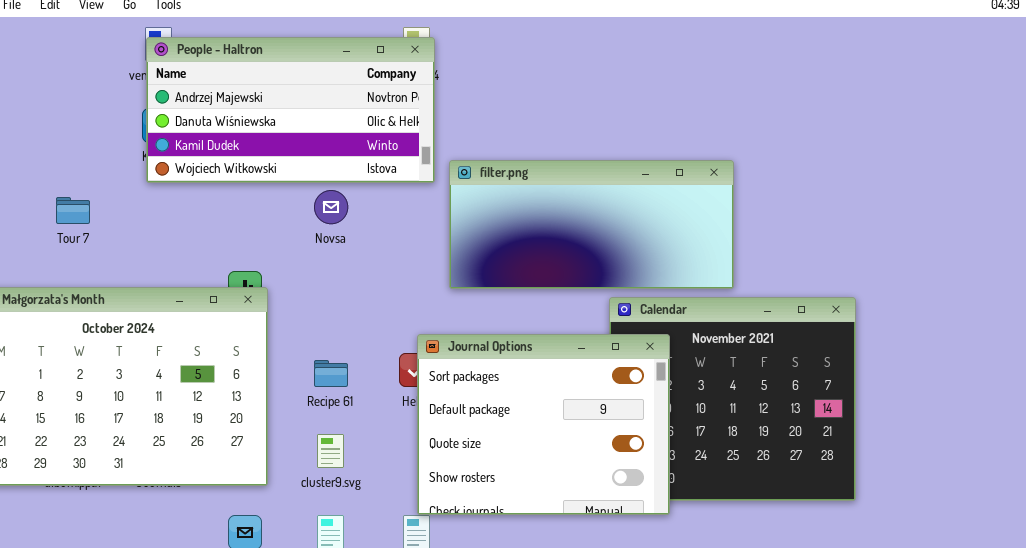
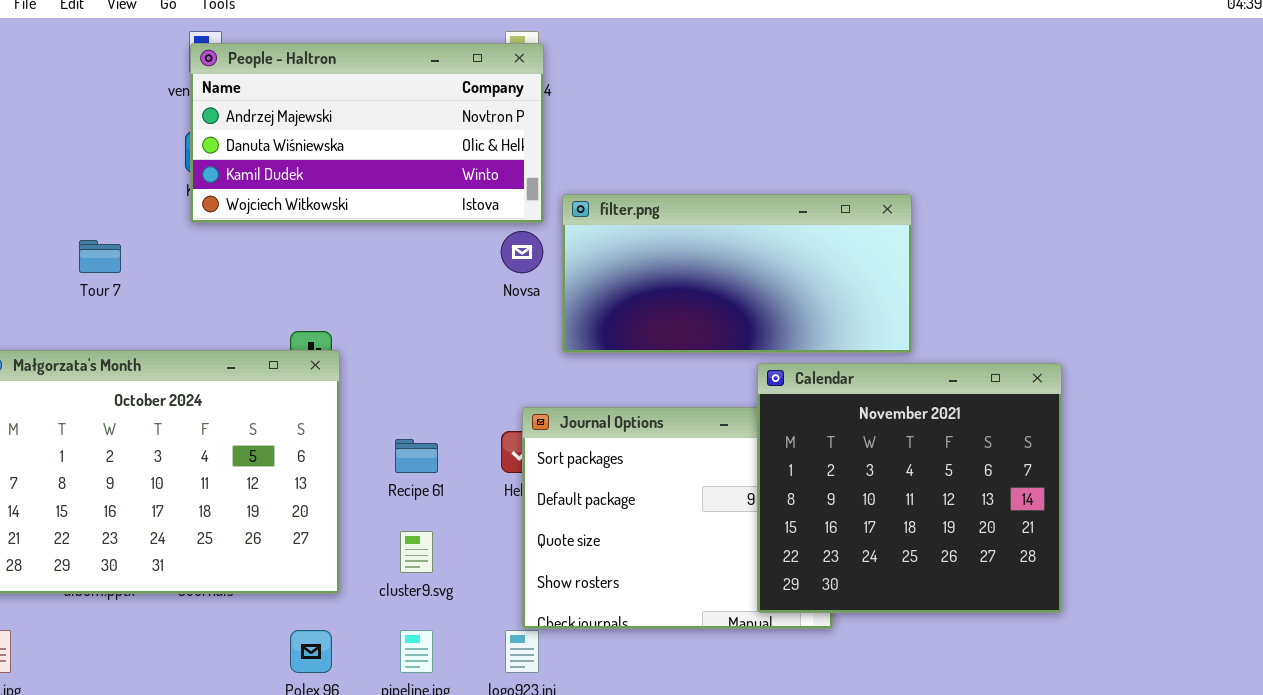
Novsa: [314,190,348,224] -> [501,231,543,273], moved
Calendar: [609,297,856,501] -> [757,363,1062,613], raised

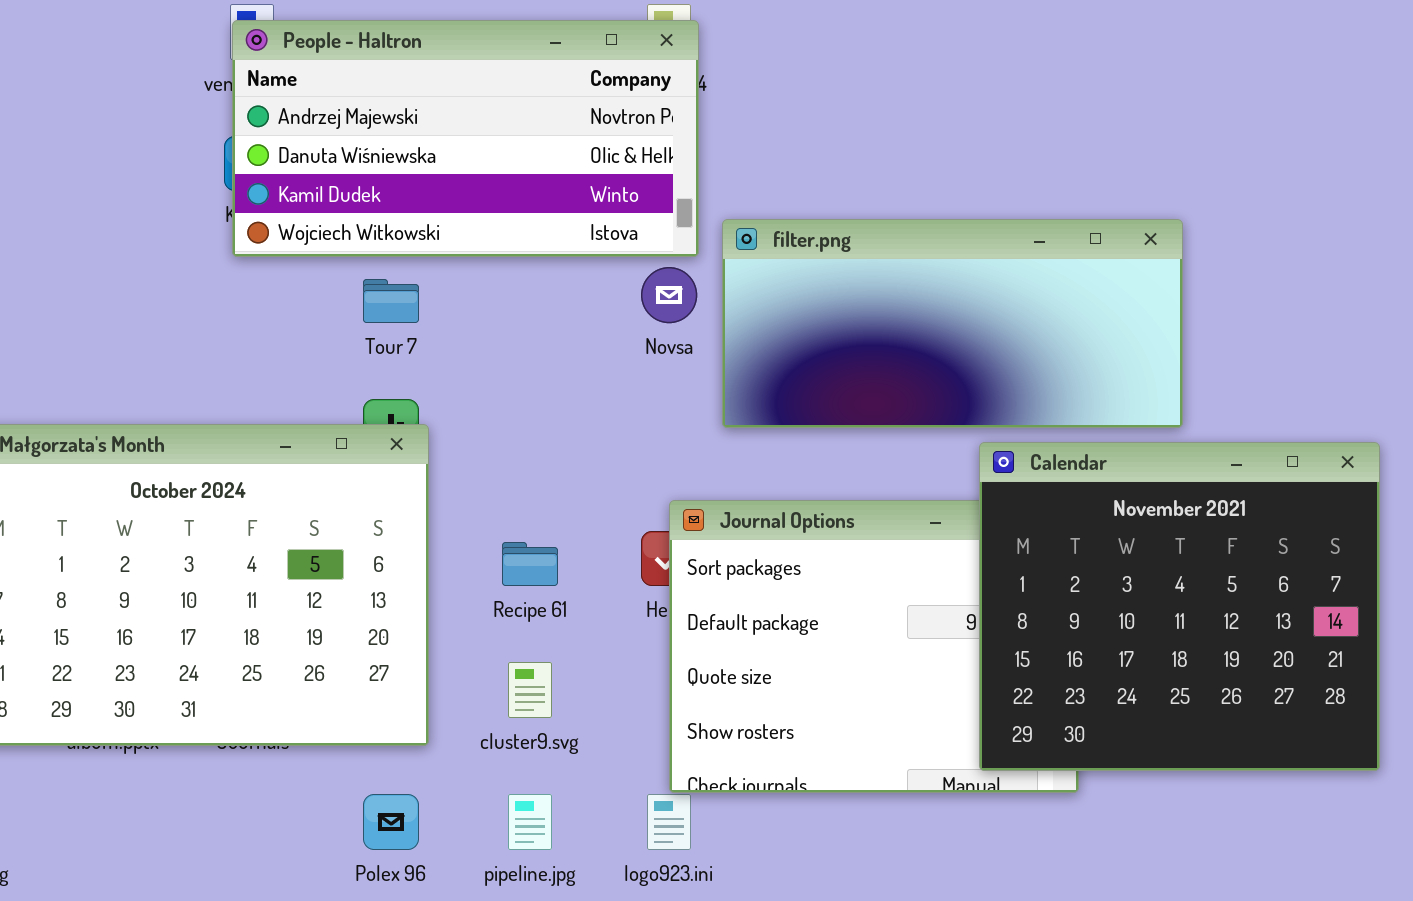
Tour 7: [79,240,121,273] -> [363,279,419,323], moved

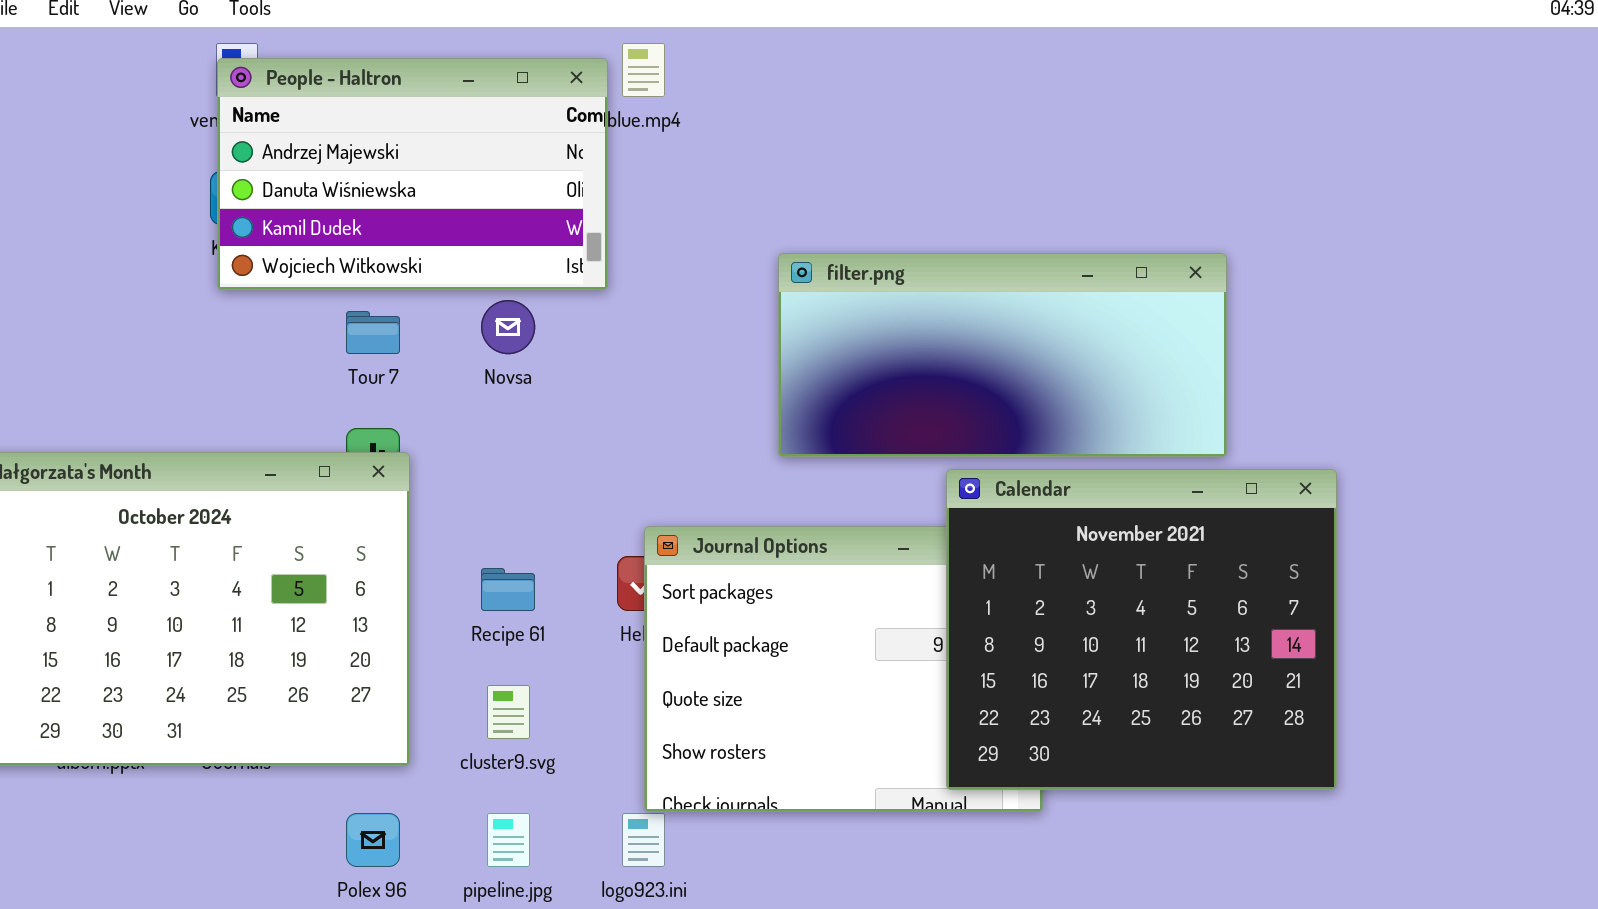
People - Haltron: [232,20,699,257] -> [217,58,608,290], resized
filter.png: [722,219,1183,428] -> [778,253,1227,457], moved
Novsa: [641,267,697,323] -> [481,300,535,354], moved

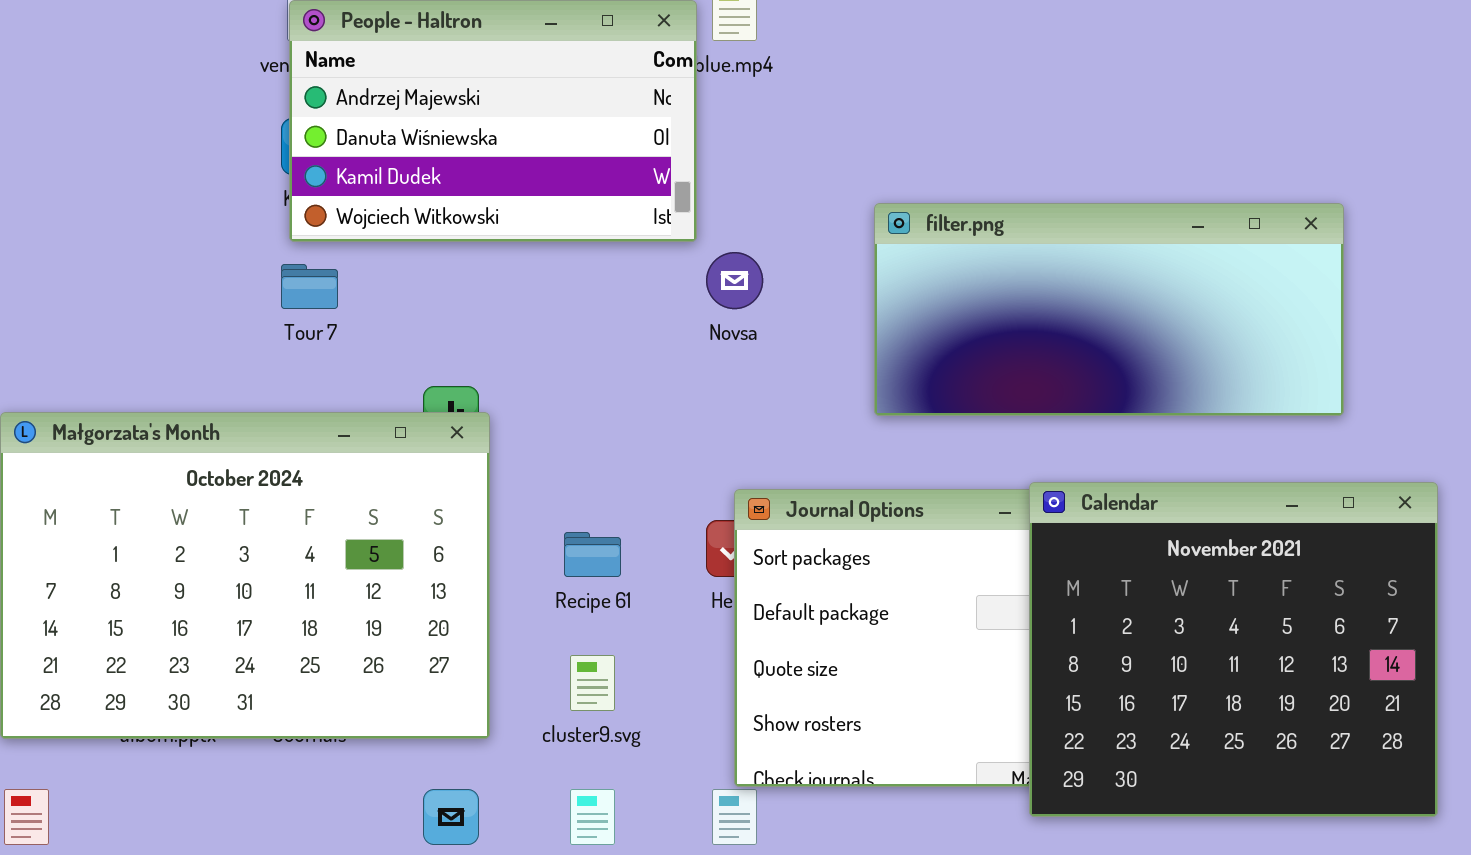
Novsa: [481,300,535,354] -> [706,252,763,309], moved
Tour 7: [346,311,400,354] -> [281,264,338,309], moved
Calendar: [946,469,1337,790] -> [1029,482,1438,817], moved

